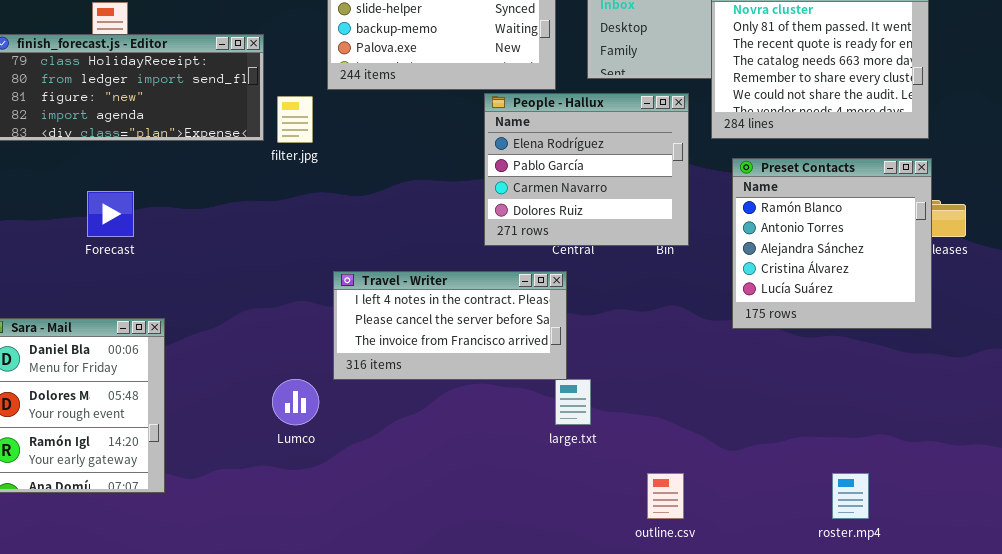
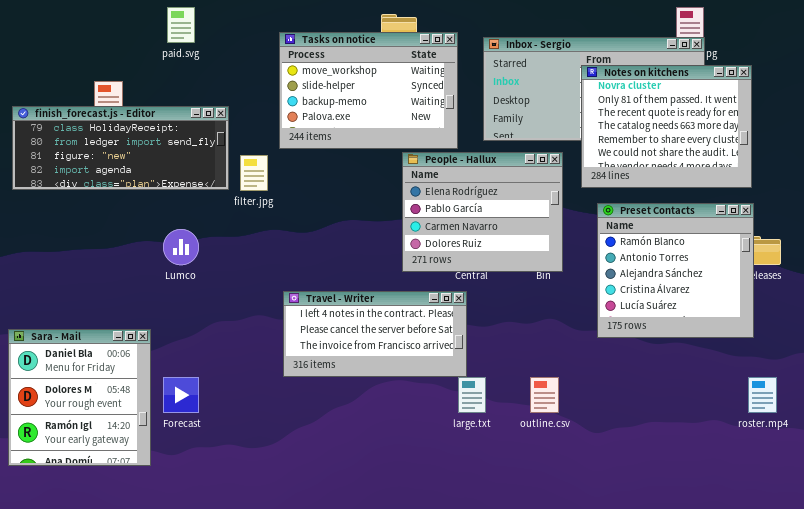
Forecast: [87,191,134,237] -> [163,377,199,413], moved
Lumco: [272,379,319,425] -> [163,229,199,265], moved
outline.csv: [647,473,684,519] -> [530,377,559,413], moved
roster.mp4: [832,473,869,519] -> [748,377,777,413], moved

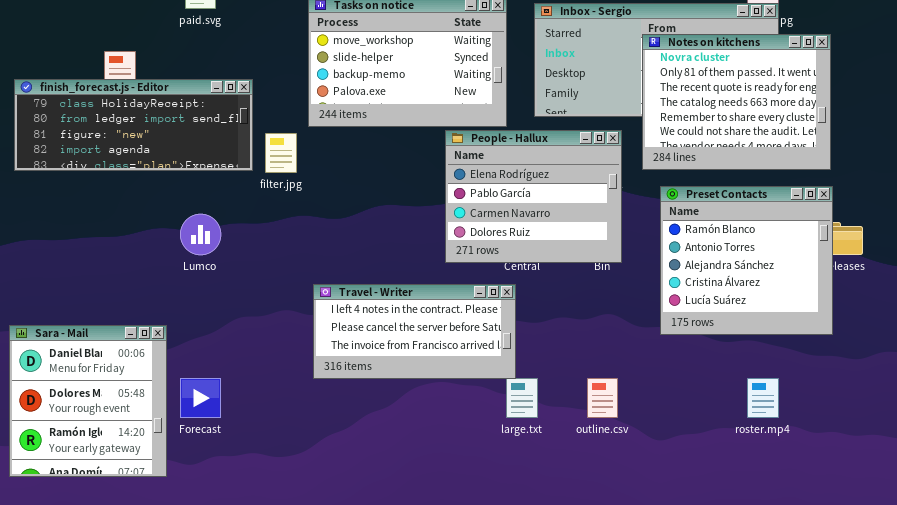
roster.mp4: [748,377,777,413] -> [747,378,779,418], moved

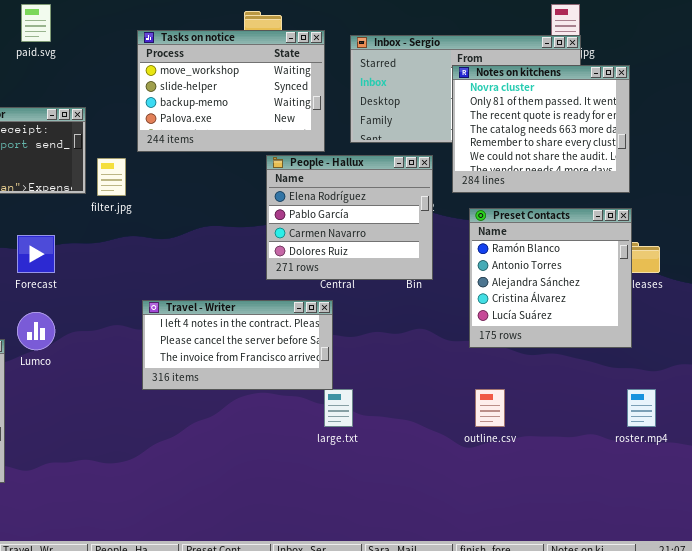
Lumco: [180,214,221,255] -> [17,312,55,350], moved
Forecast: [180,378,221,418] -> [17,235,55,273], moved
outline.csv: [587,378,618,418] -> [475,389,505,427], moved
roster.mp4: [747,378,779,418] -> [627,389,656,427], moved

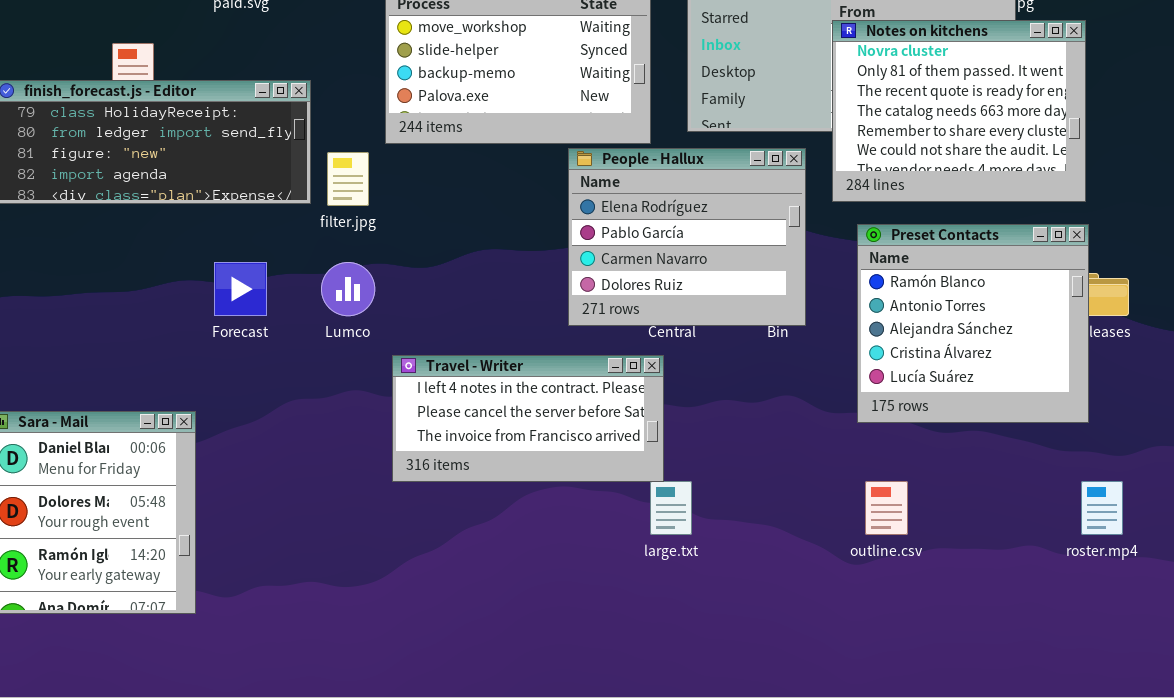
Lumco: [17,312,55,350] -> [321,262,375,316], moved

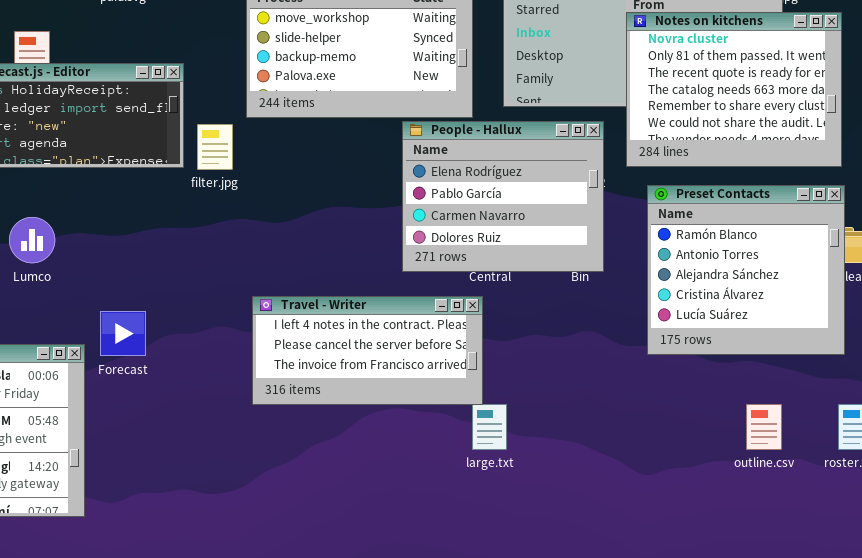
Forecast: [214,262,267,316] -> [100,311,146,356], moved
Lumco: [321,262,375,316] -> [9,217,55,263], moved
outline.csv: [865,481,908,535] -> [746,404,782,450], moved

